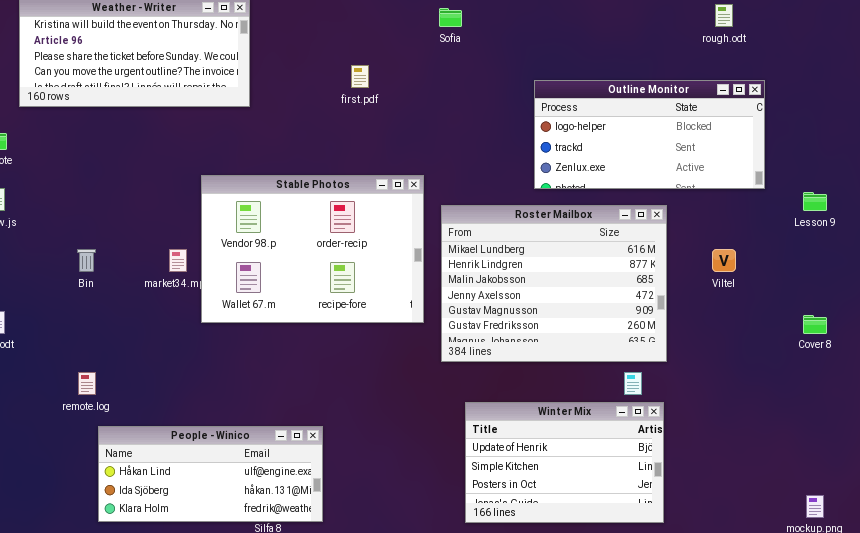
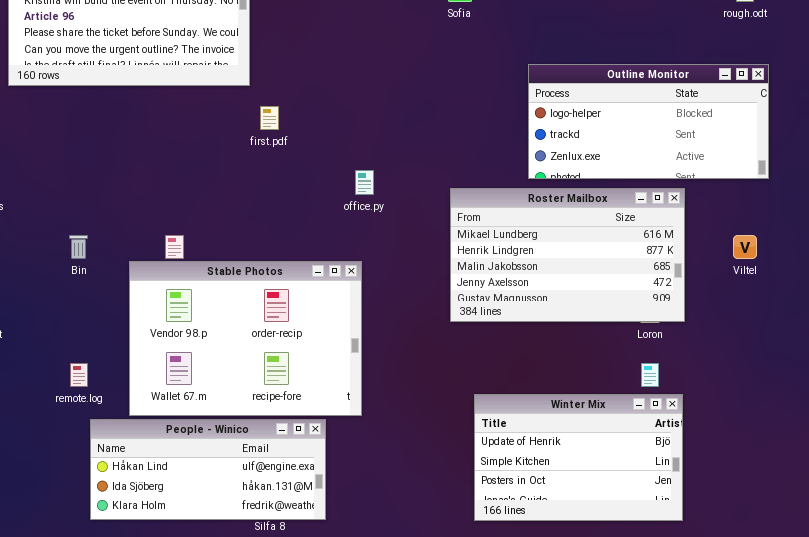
first.pdf: [351,65,369,88] -> [260,106,279,130], moved
Outline Monitor: [534,80,765,189] -> [528,64,769,179], moved
Stable Photos: [201,175,424,323] -> [129,261,362,416], moved
Roster Mailbox: [441,205,667,362] -> [450,188,685,322], resized

